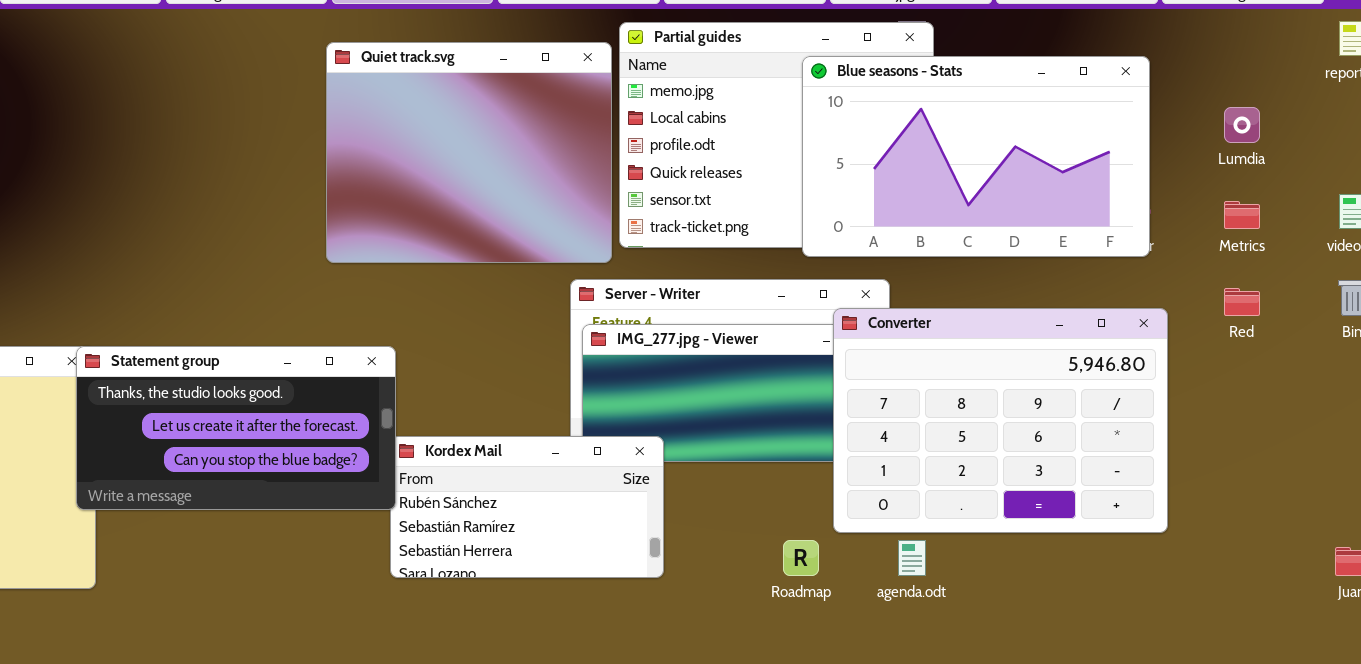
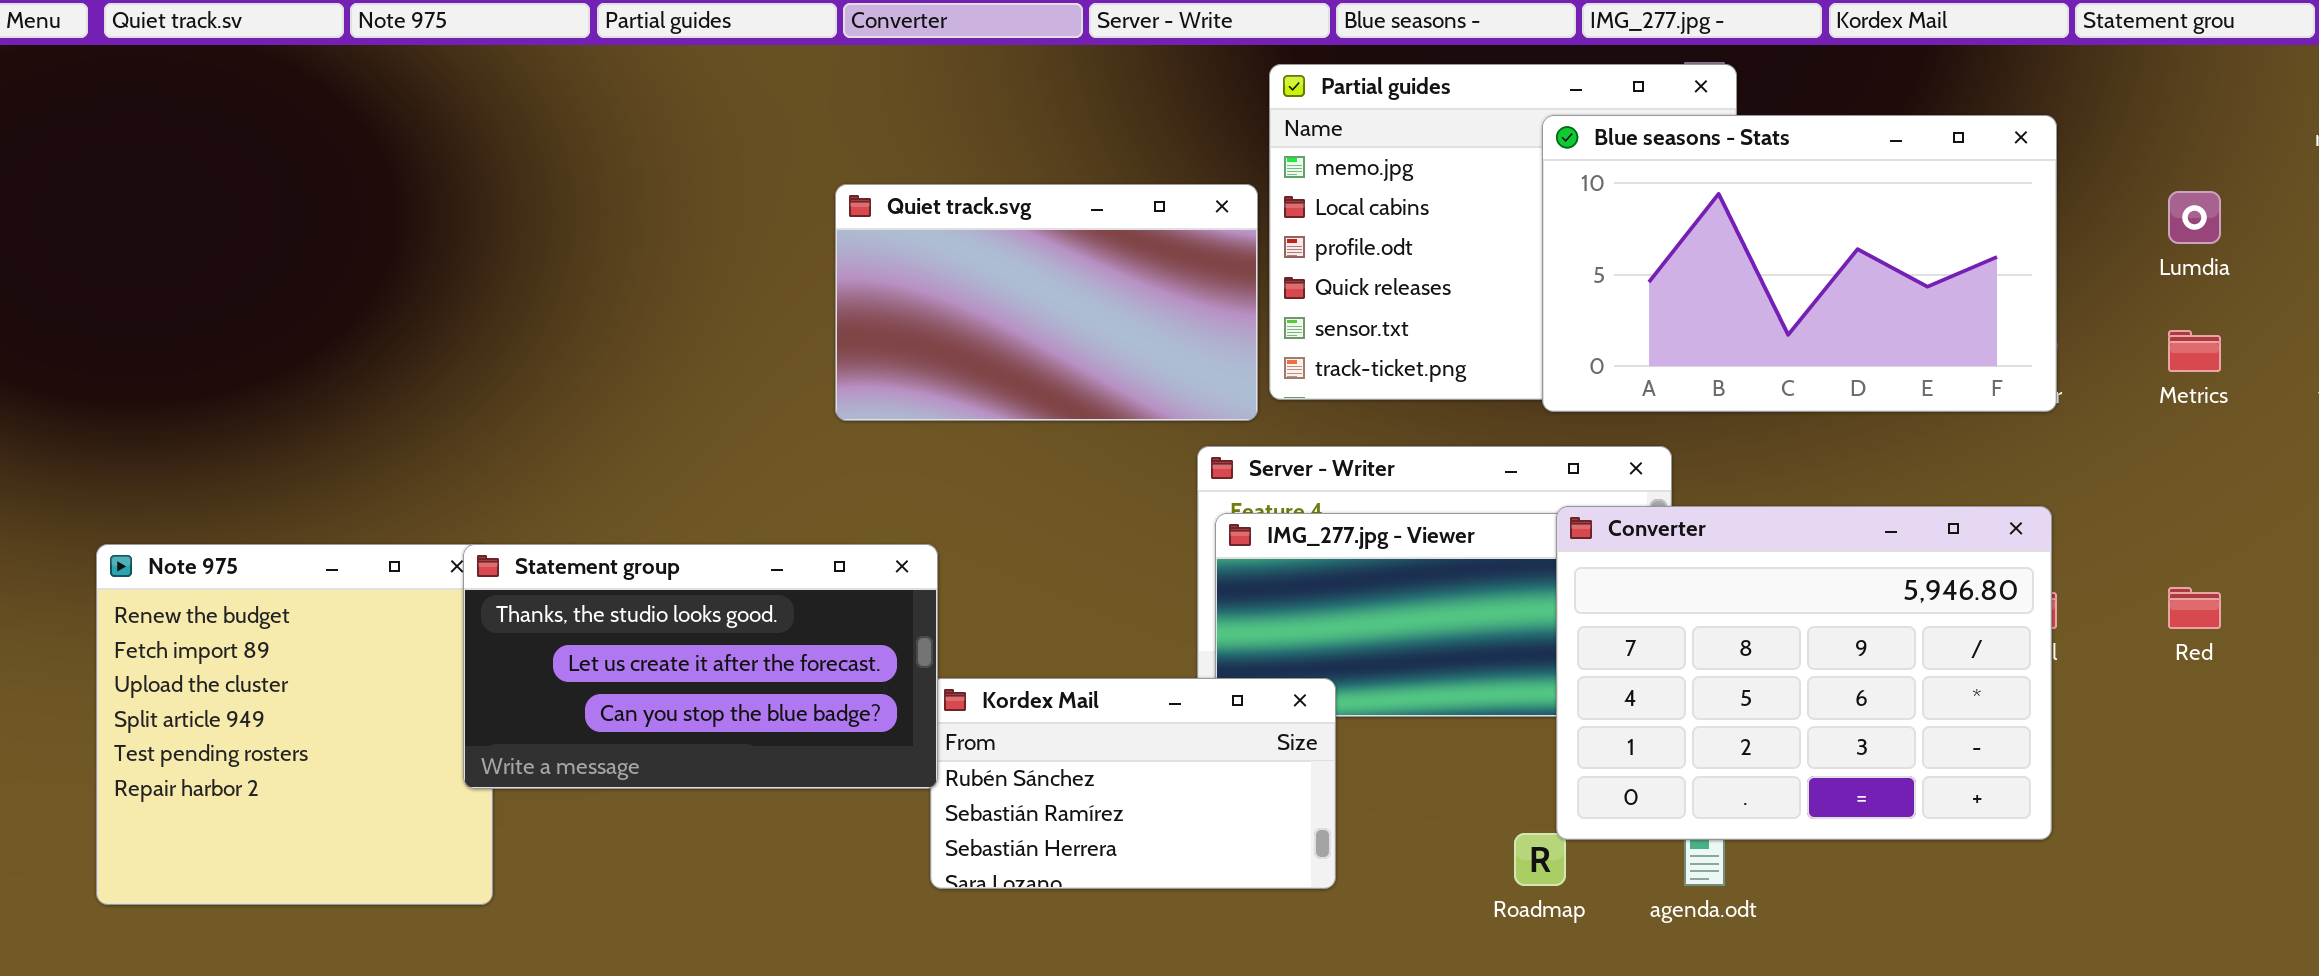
Quiet track.svg: [326,42,612,263] -> [835,184,1258,421], resized
Red: [1224,288,1260,316] -> [2168,587,2221,629], moved
Converter: [833,308,1168,533] -> [1556,506,2052,840], moved

